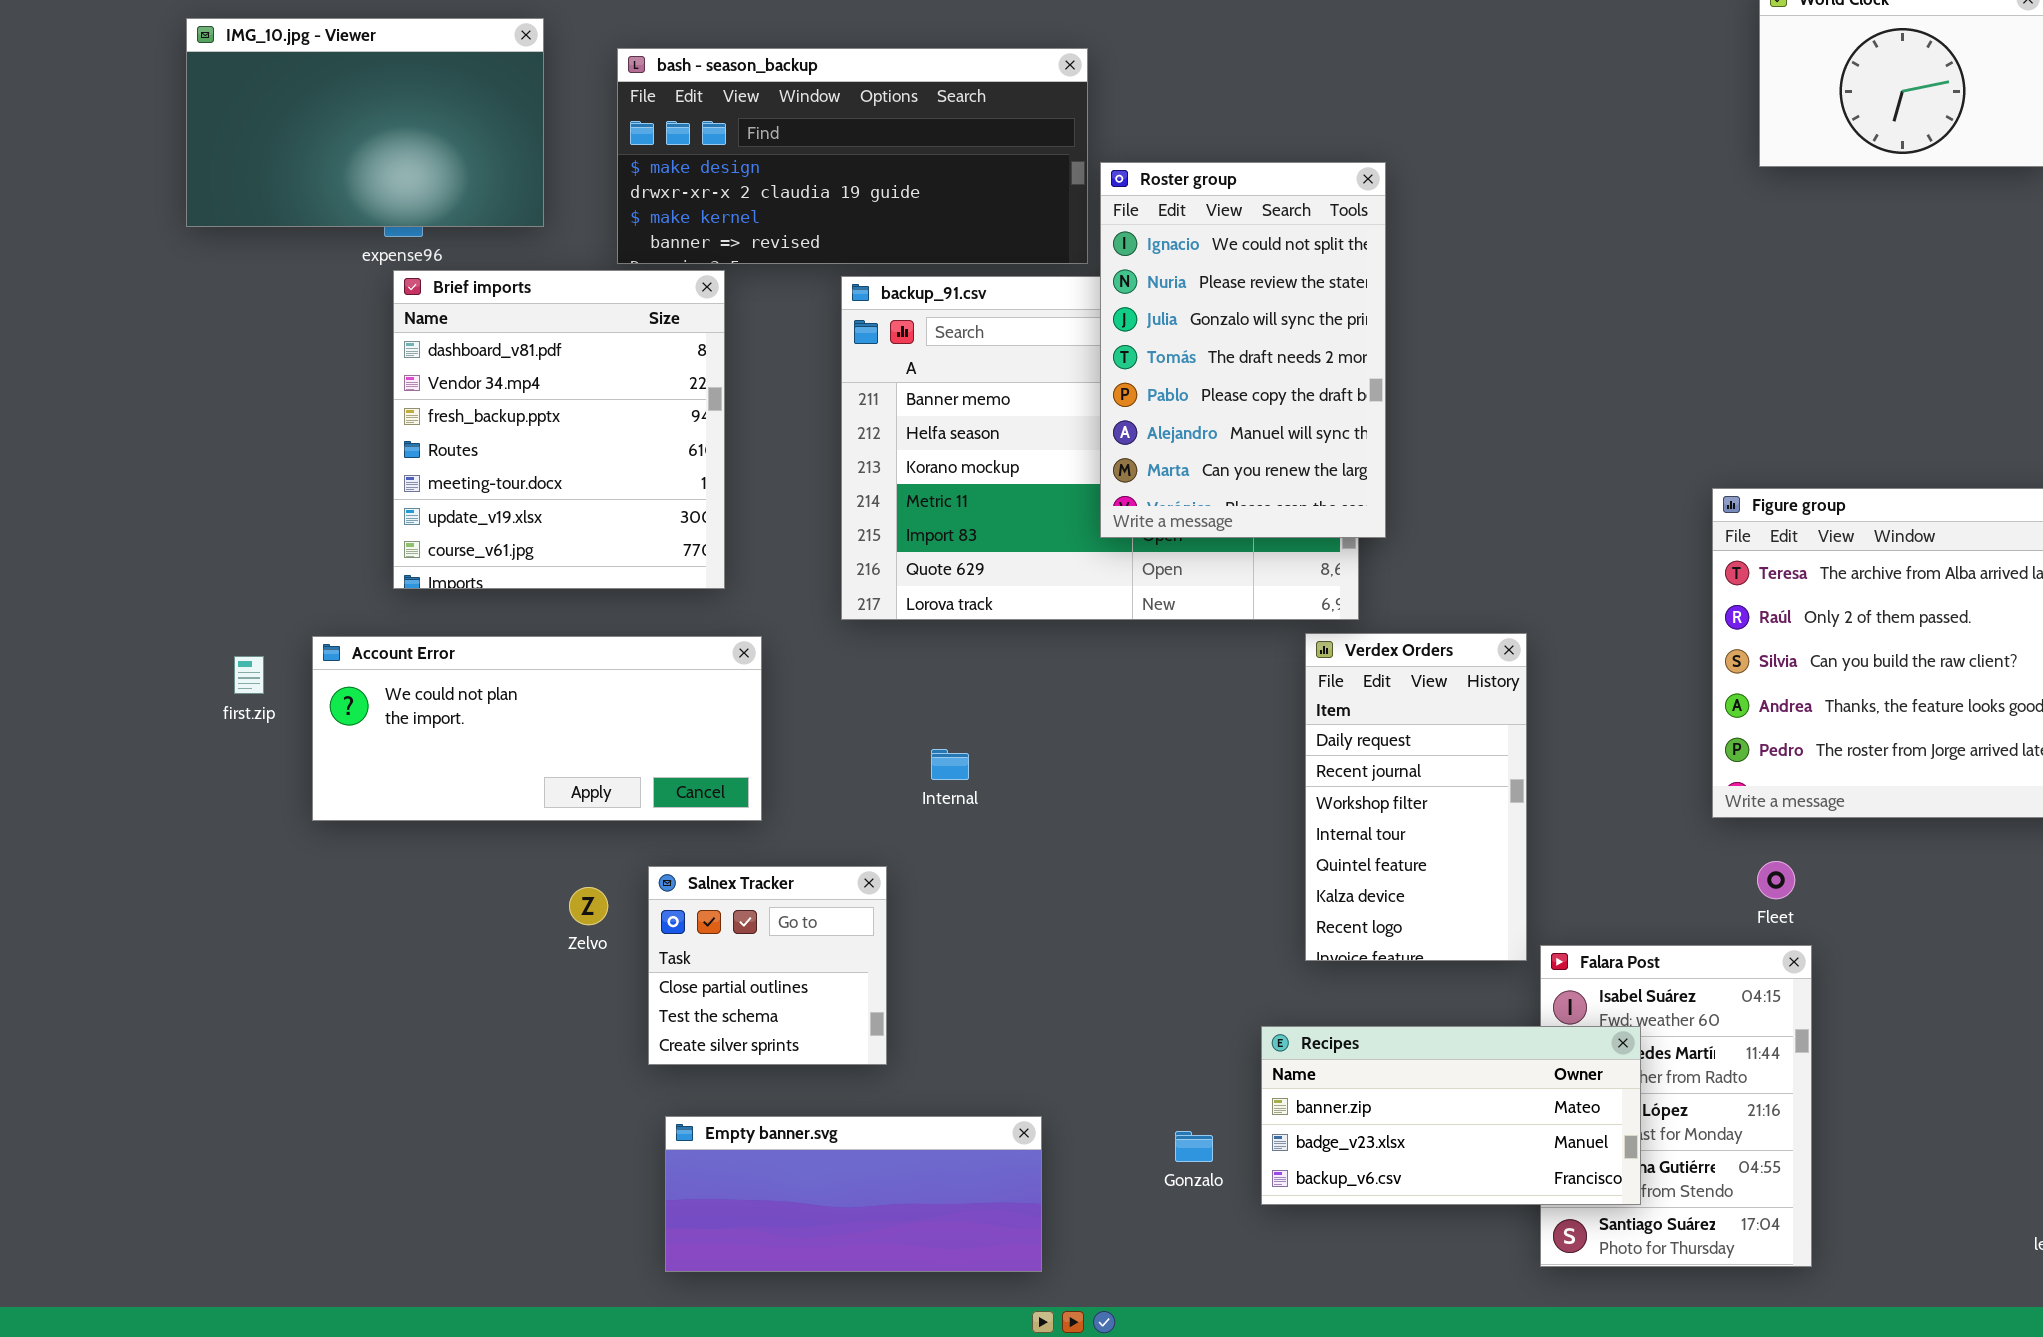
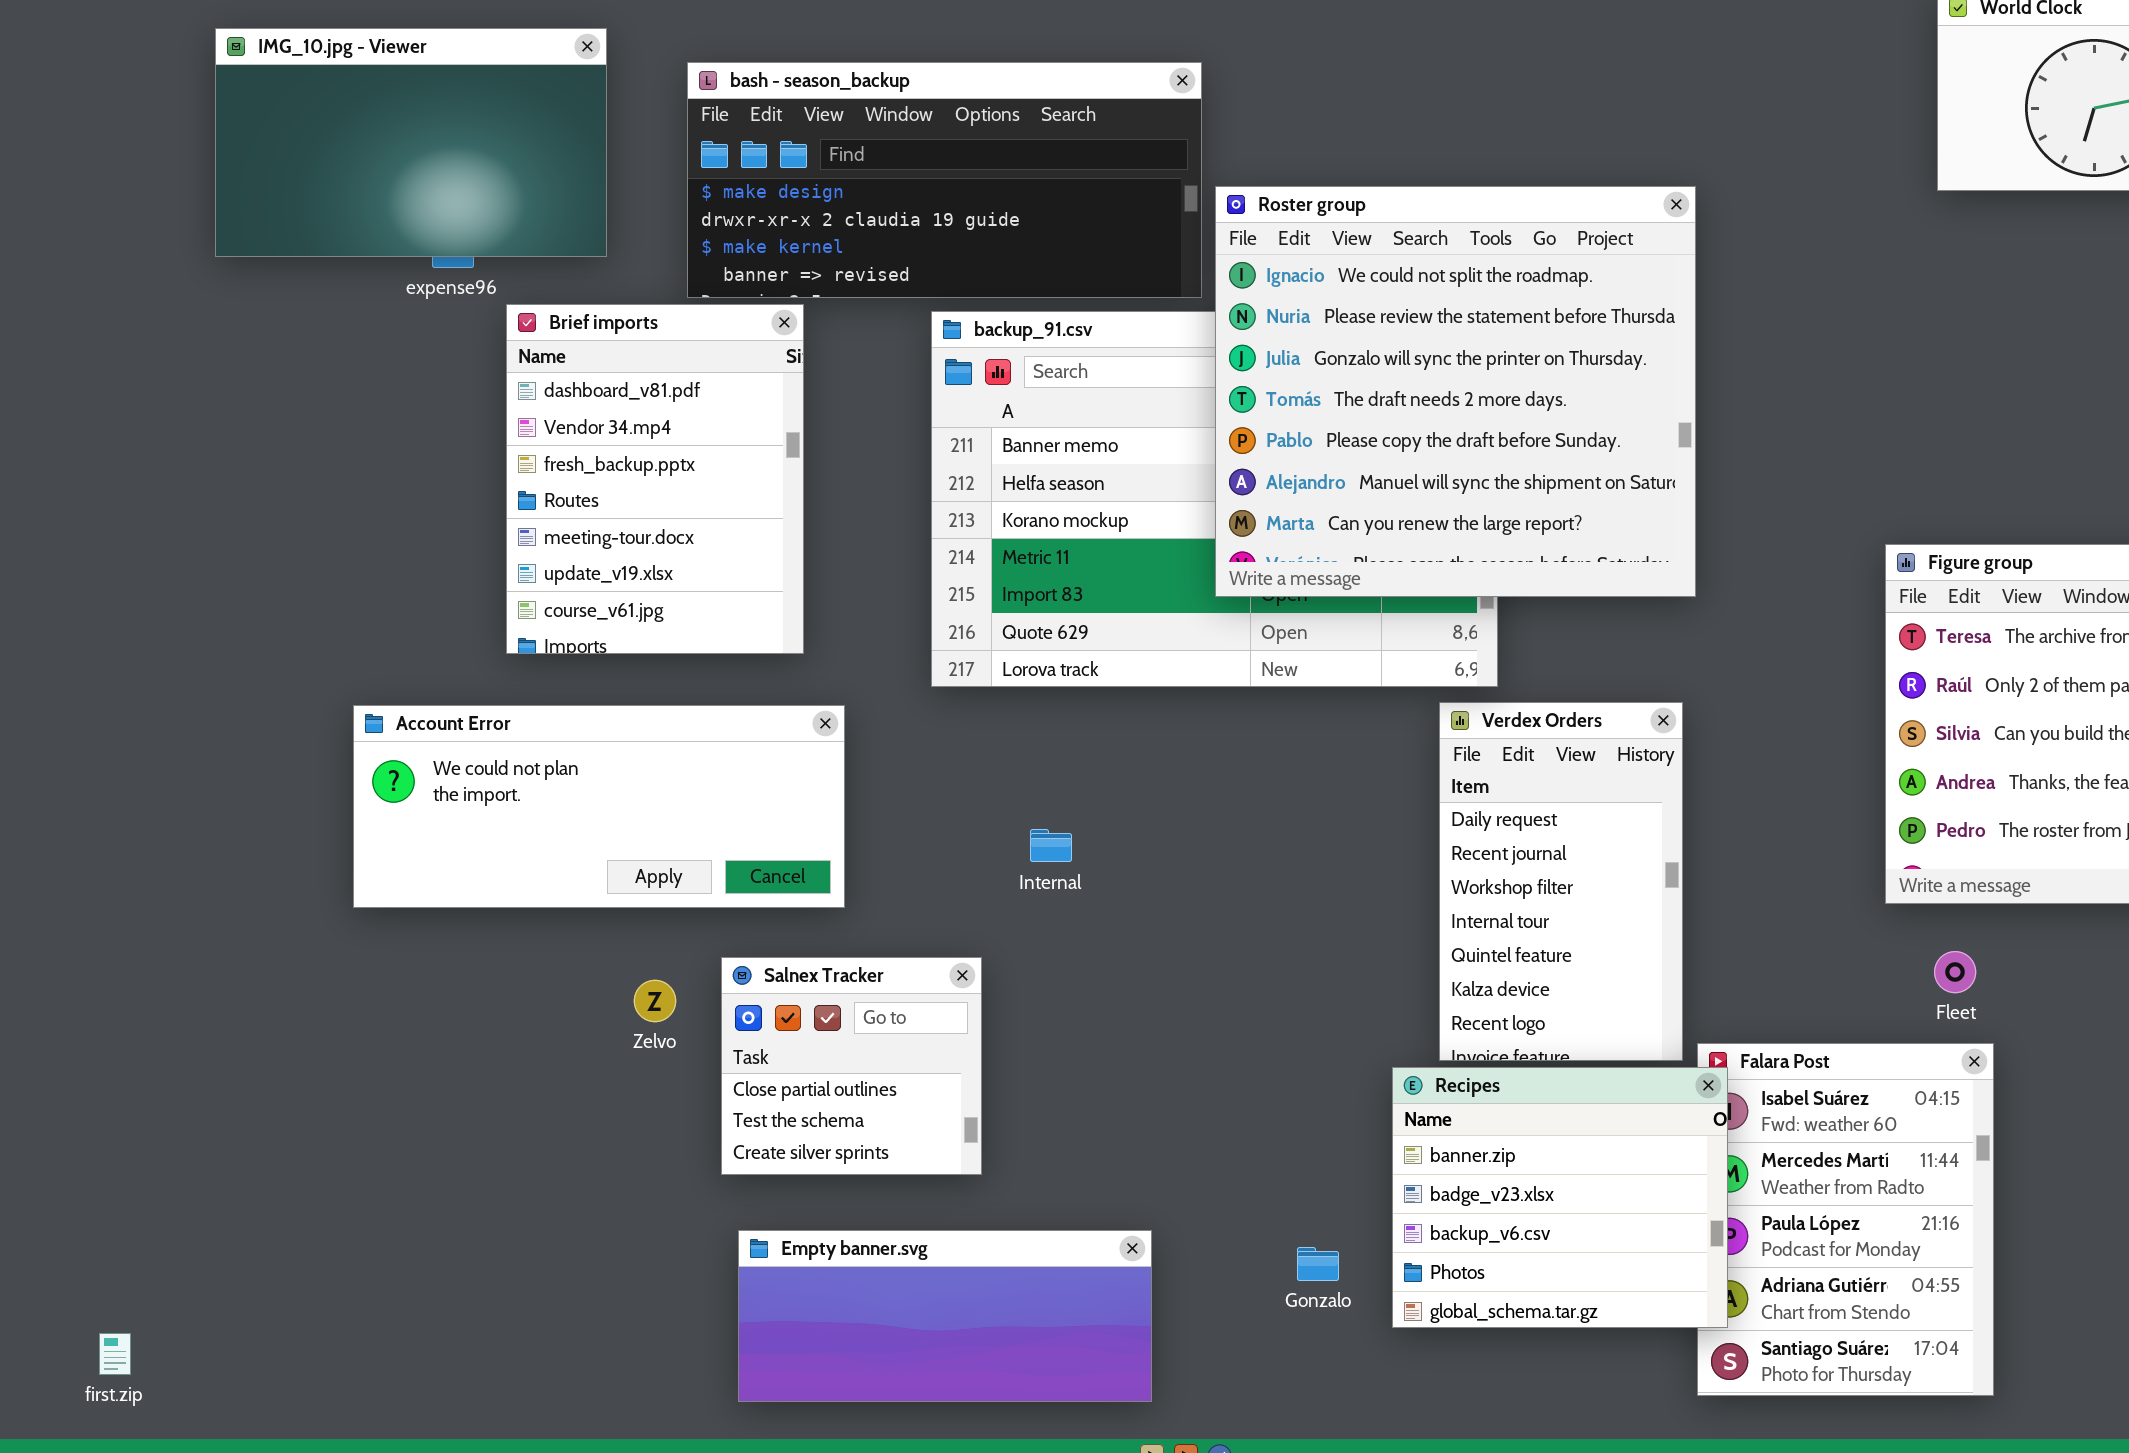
Roster group: [1100,162,1386,538] -> [1215,186,1696,597], resized
Brief imports: [393,270,725,589] -> [506,304,804,654], resized
first.zip: [234,656,264,694] -> [99,1333,131,1375], moved
Recipes: [1261,1026,1641,1205] -> [1392,1067,1728,1328], resized

